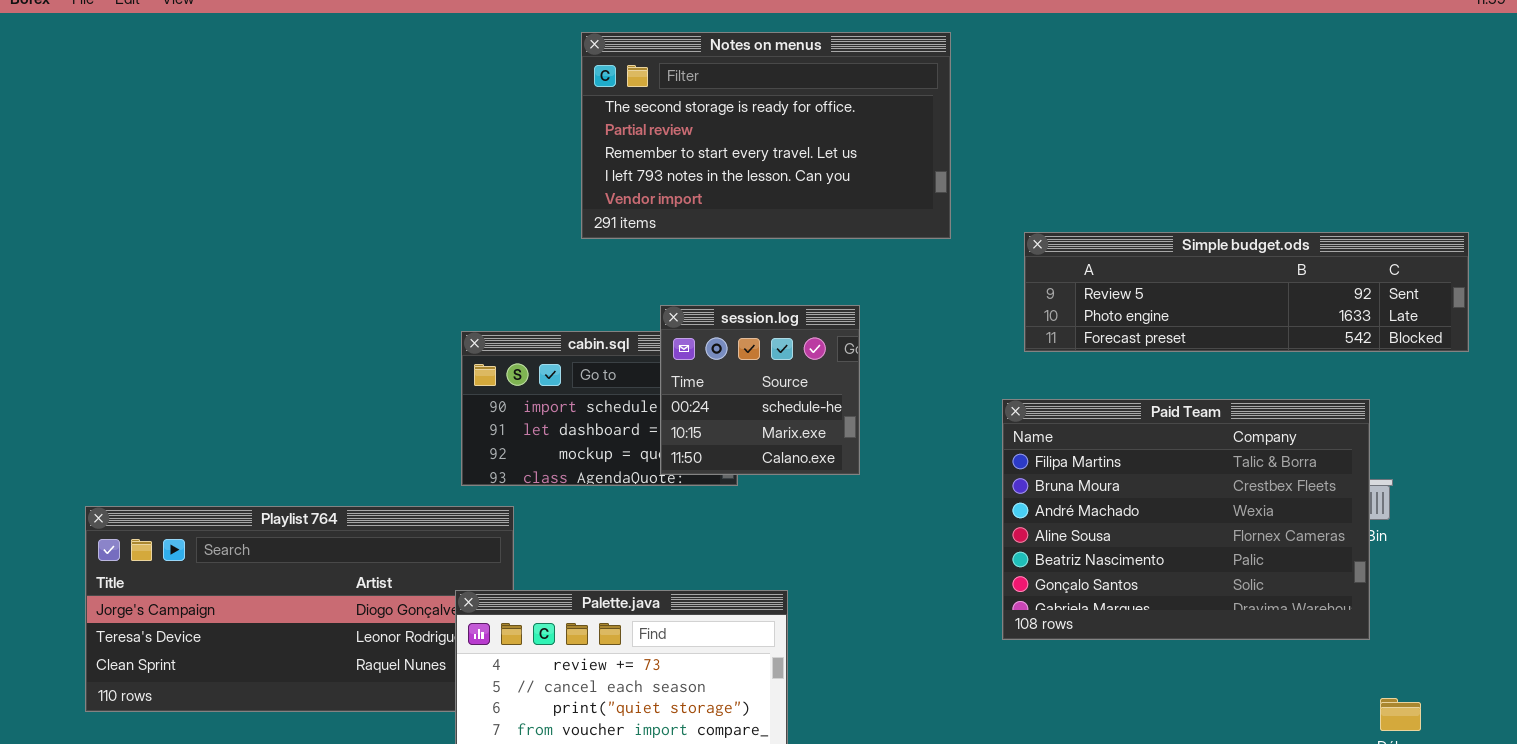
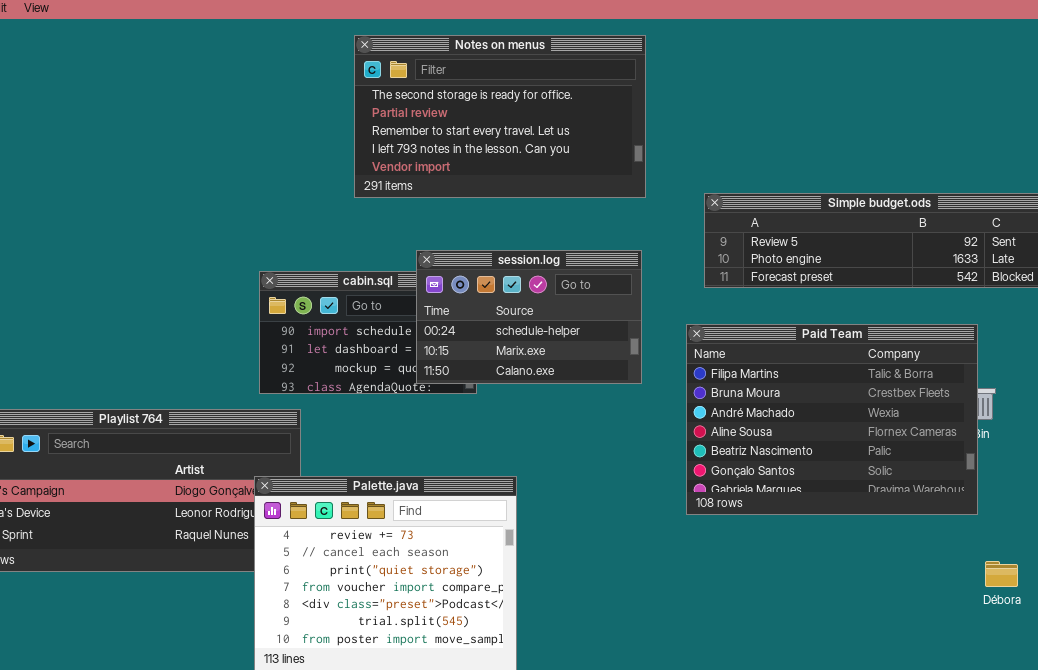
session.log: [660,305,860,475] -> [416,250,642,384], resized

